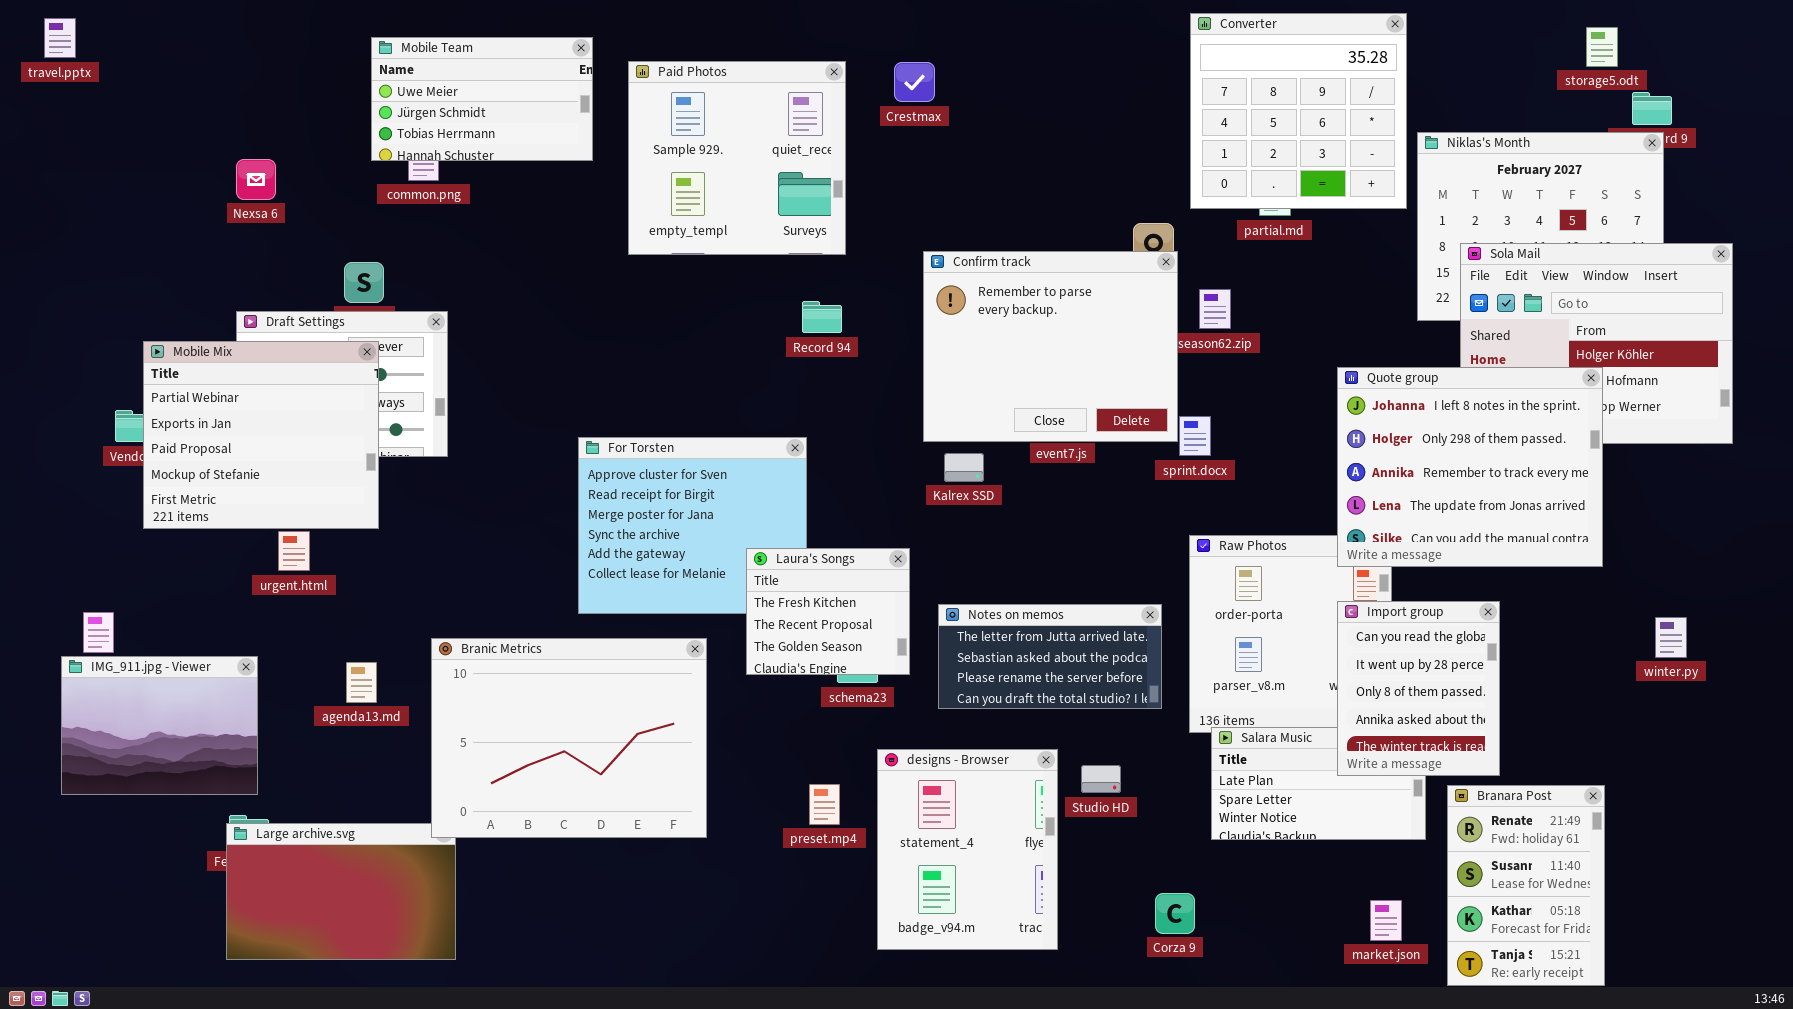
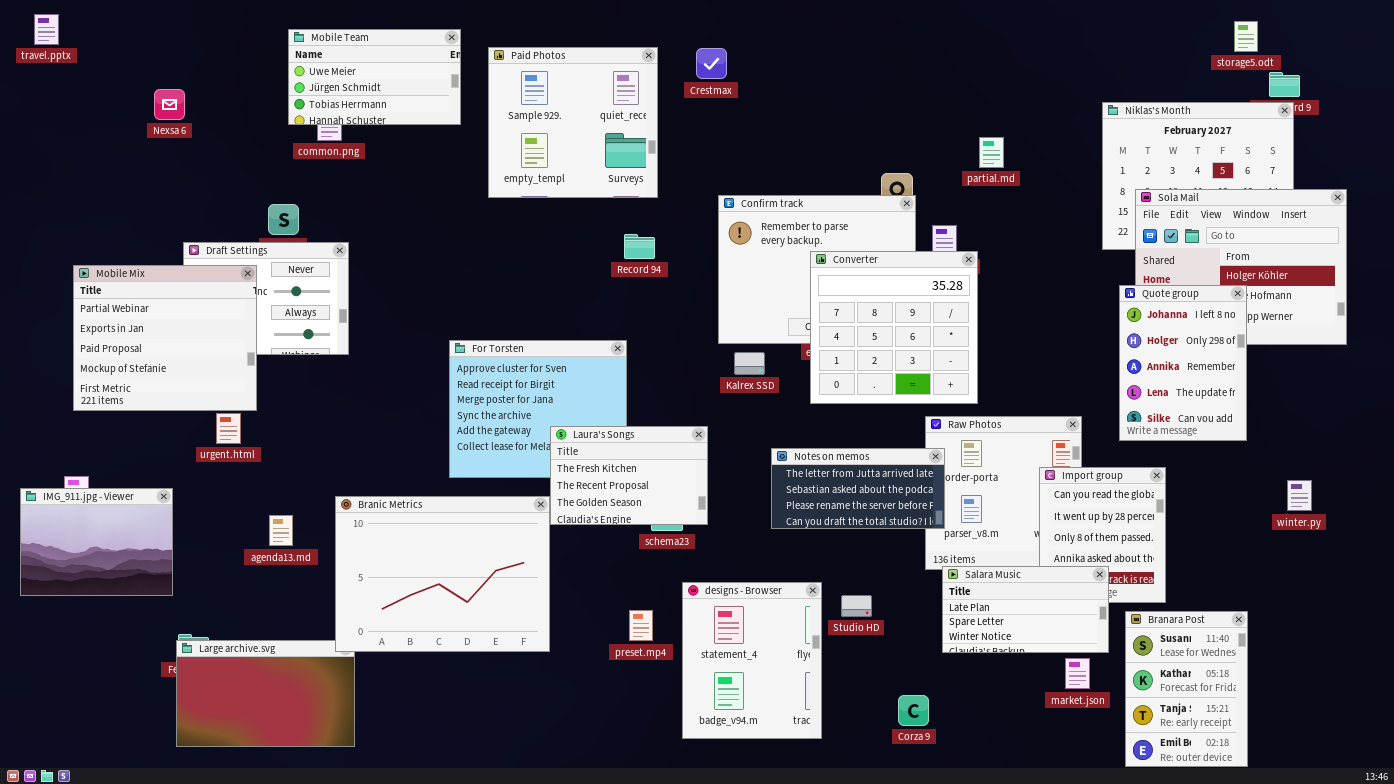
Converter: [1190,13,1407,209] -> [810,251,978,404], moved
Nexsa 6: [236,159,276,200] -> [154,89,185,120], moved
Mobile Mix: [143,341,379,529] -> [73,265,257,411], moved
Quote group: [1337,367,1603,567] -> [1119,285,1247,441], resized
Laura's Songs: [746,548,910,675] -> [550,426,708,525], resized
Notes on memos: [938,604,1162,709] -> [771,448,945,529], moved
IMG_911.jpg - Viewer: [61,656,258,795] -> [20,488,173,596], moved
Salara Music: [1211,727,1426,840] -> [942,566,1109,653], raised
Branara Post: [1447,785,1605,986] -> [1125,611,1248,767], scrolled down 1 row
market.json: [1370,900,1402,941] -> [1065,658,1090,689], moved

